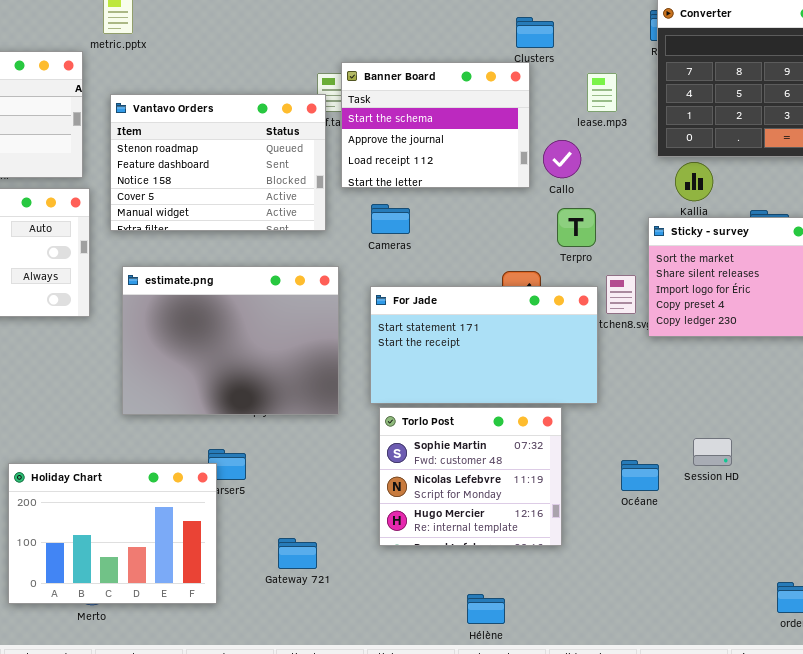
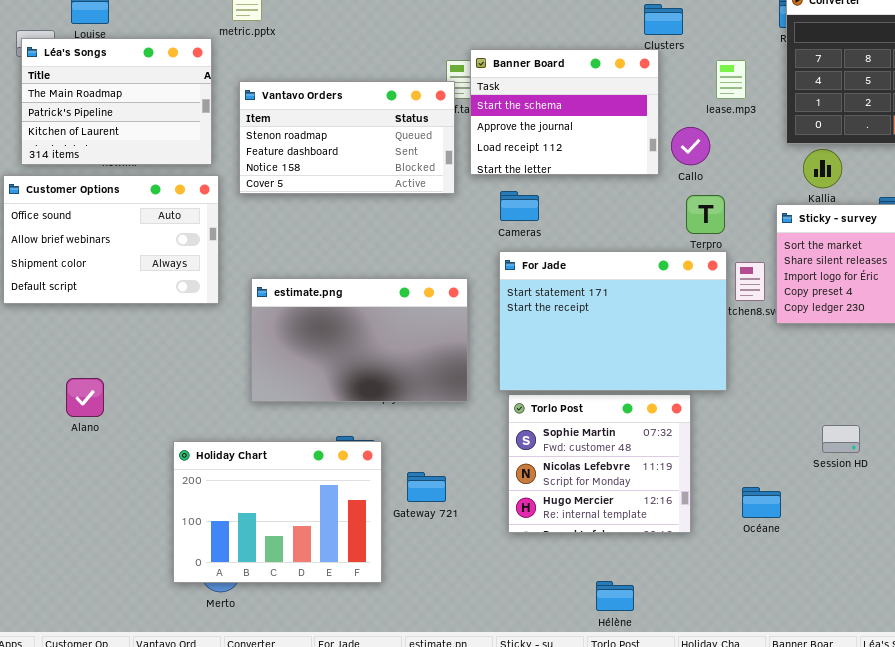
Vantavo Orders: [110,94,326,231] -> [239,81,455,194], resized
estimate.png: [122,266,339,415] -> [251,278,468,402], resized
For Jade: [370,286,598,404] -> [499,251,727,391], resized
Océane: [621,460,659,491] -> [742,487,781,518], moved
Holiday Chart: [8,463,217,604] -> [173,441,382,583], moved
Gateway 721: [278,538,317,569] -> [407,472,446,502], moved

